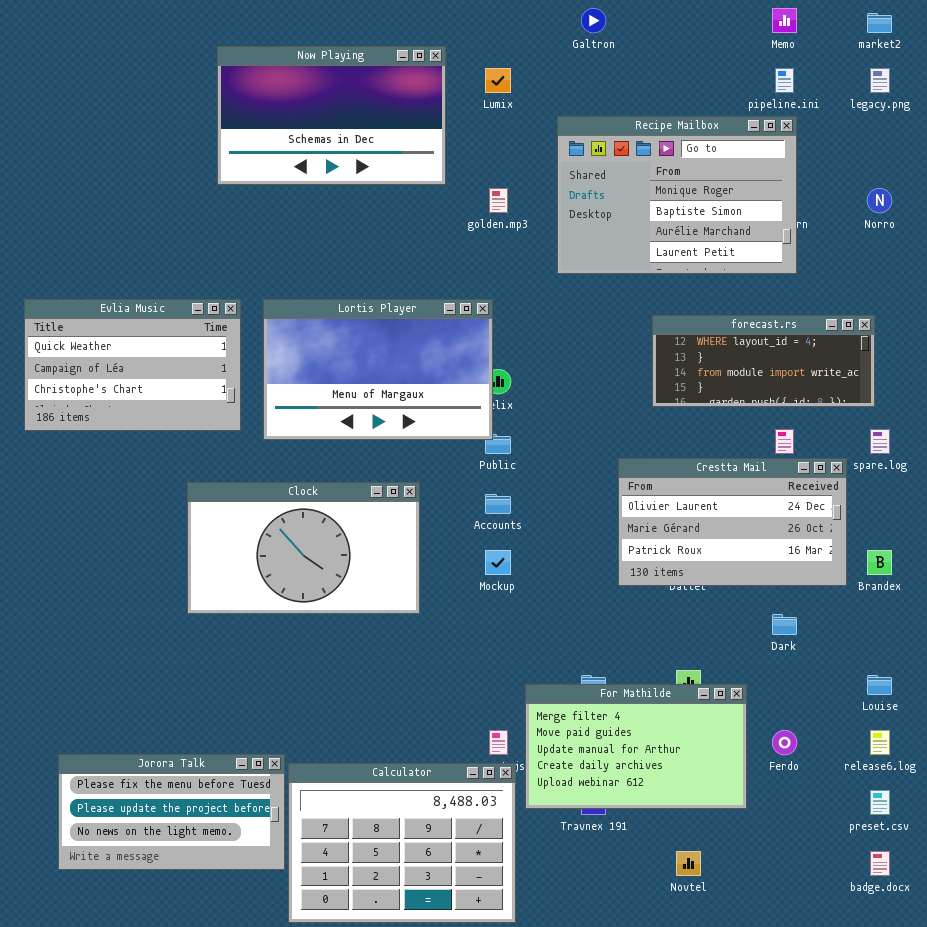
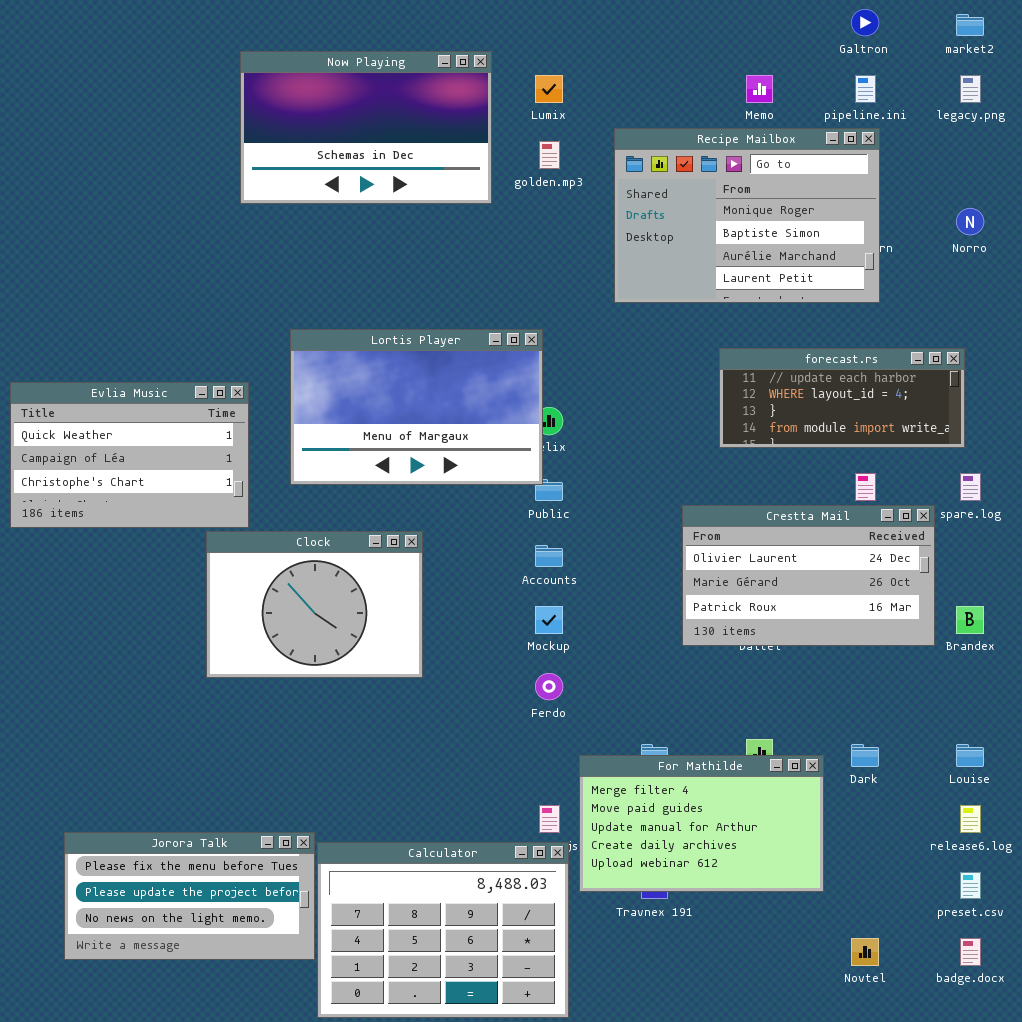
Galtron: [581,8,606,33] -> [851,9,879,36], moved
Memo: [772,8,797,33] -> [746,75,773,103], moved
golden.mp3: [489,188,508,213] -> [539,141,560,169], moved
Evlia Music: [24,299,241,431] -> [10,382,249,528], moved
forecast.rs: [652,315,875,407] -> [719,348,965,448], scrolled up 1 row
Clock: [187,482,420,614] -> [206,531,423,678], resized
Dark: [772,614,797,635] -> [851,744,879,767], moved
Ferdo: [772,730,797,755] -> [535,673,563,700], moved
Novtel: [676,851,701,876] -> [851,938,879,966], moved

